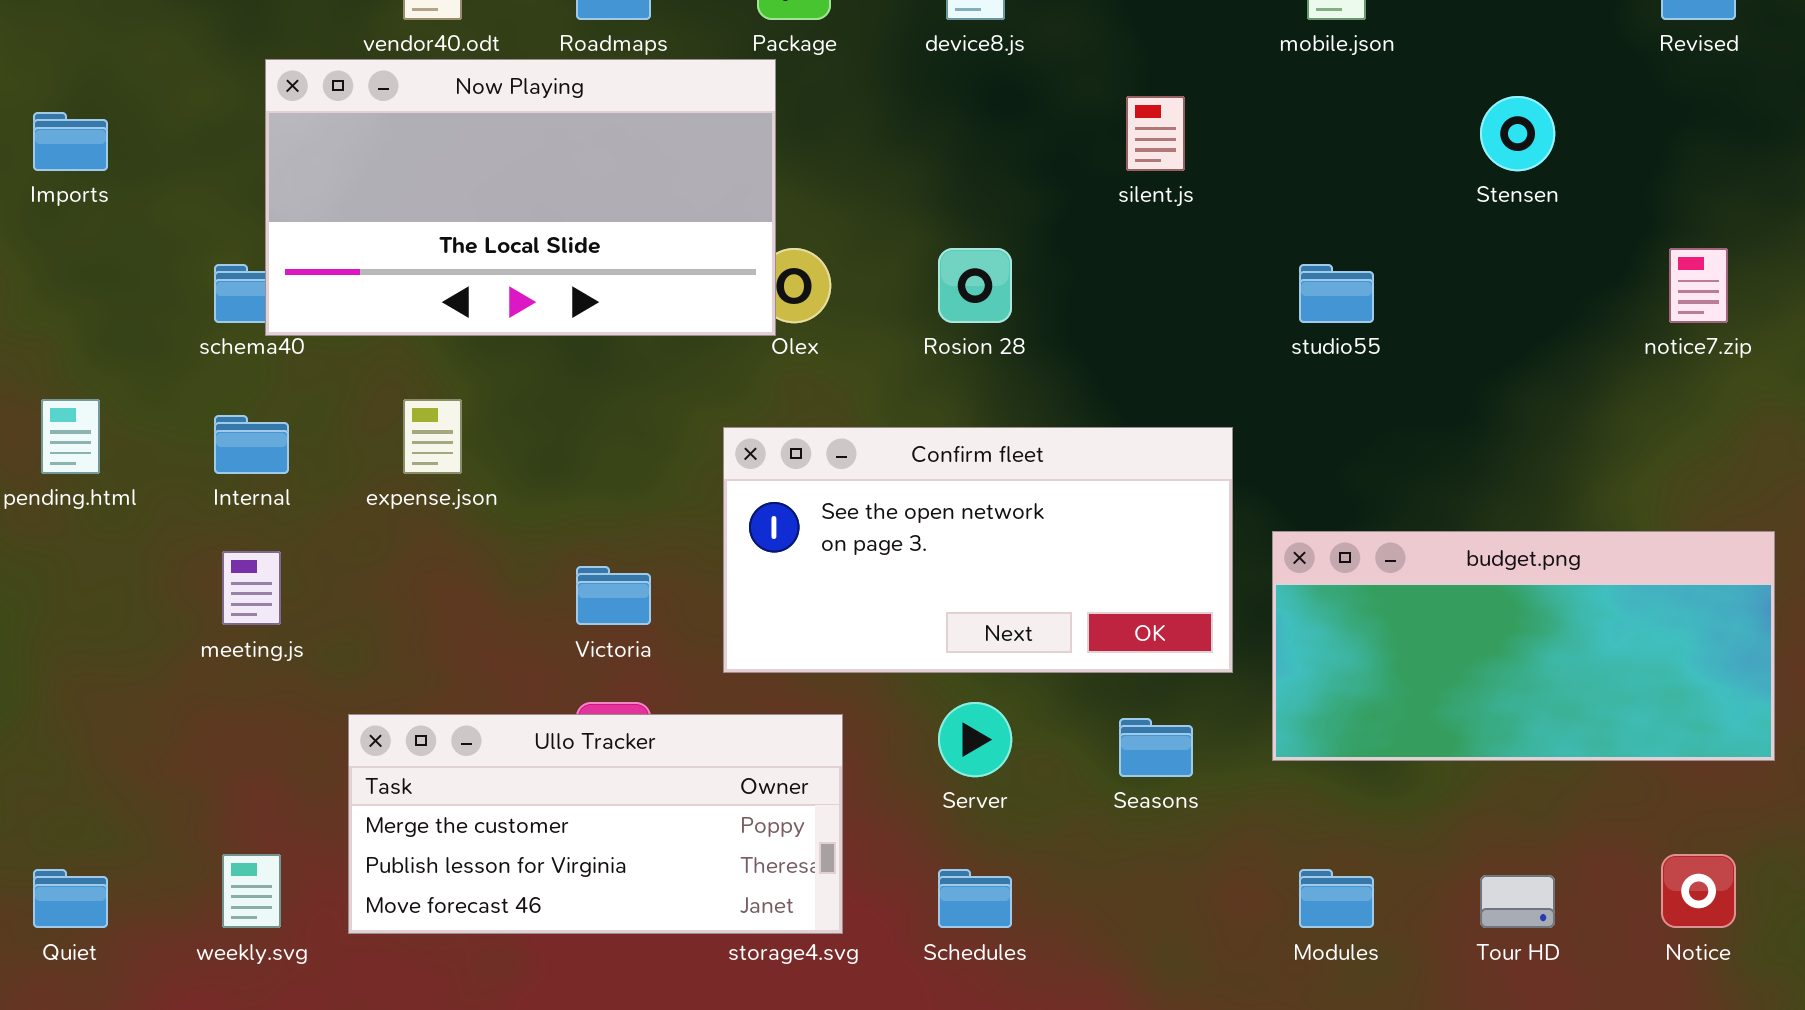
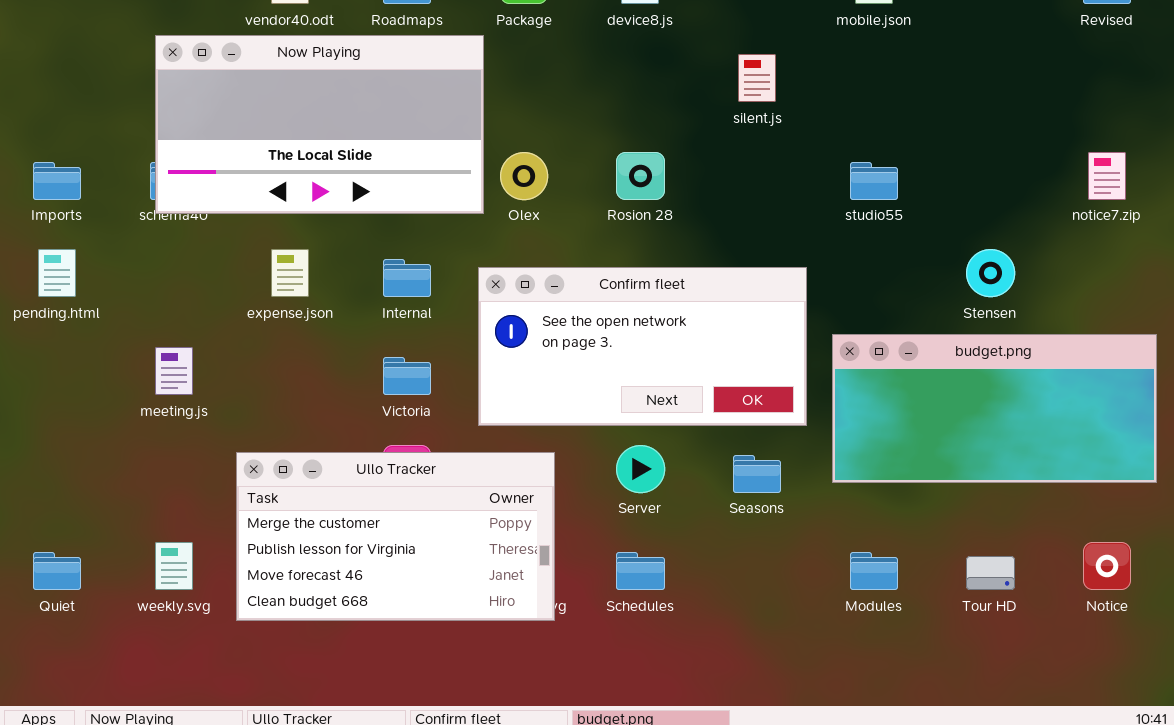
Now Playing: [265,59,776,336] -> [155,35,484,214], moved
Stensen: [1480,96,1555,171] -> [966,249,1015,297], moved
Imports: [33,112,108,171] -> [33,162,81,200], moved
Internal: [214,415,289,474] -> [383,259,431,297], moved
Ullo Tracker: [348,714,843,934] -> [236,452,555,621], resized

